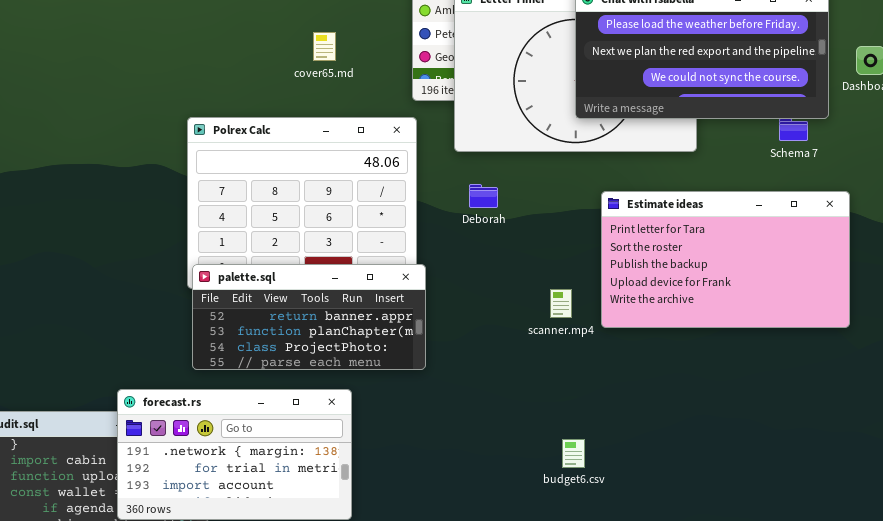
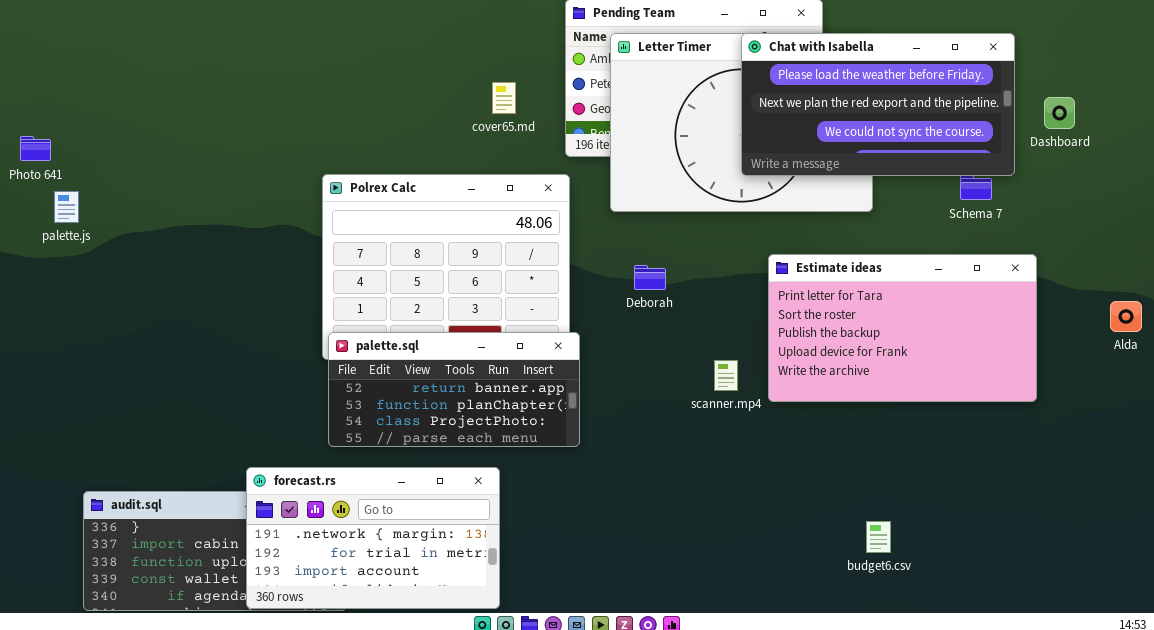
cover65.md: [313,32,336,61] -> [492,82,516,114], moved
Deborah: [469,184,498,208] -> [634,265,666,290], moved
budget6.csv: [562,439,585,468] -> [866,521,891,553], moved

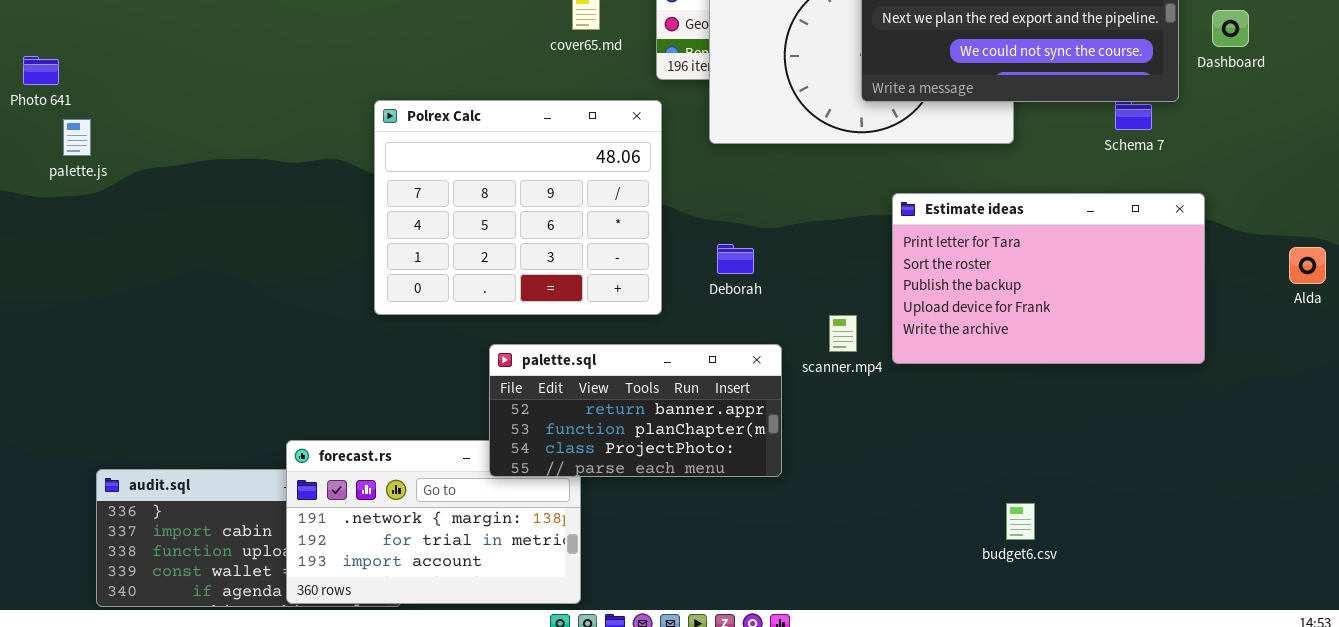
Deborah: [634,265,666,290] -> [717,244,754,274], moved
palette.sql: [328,332,580,447] -> [489,344,782,477], moved

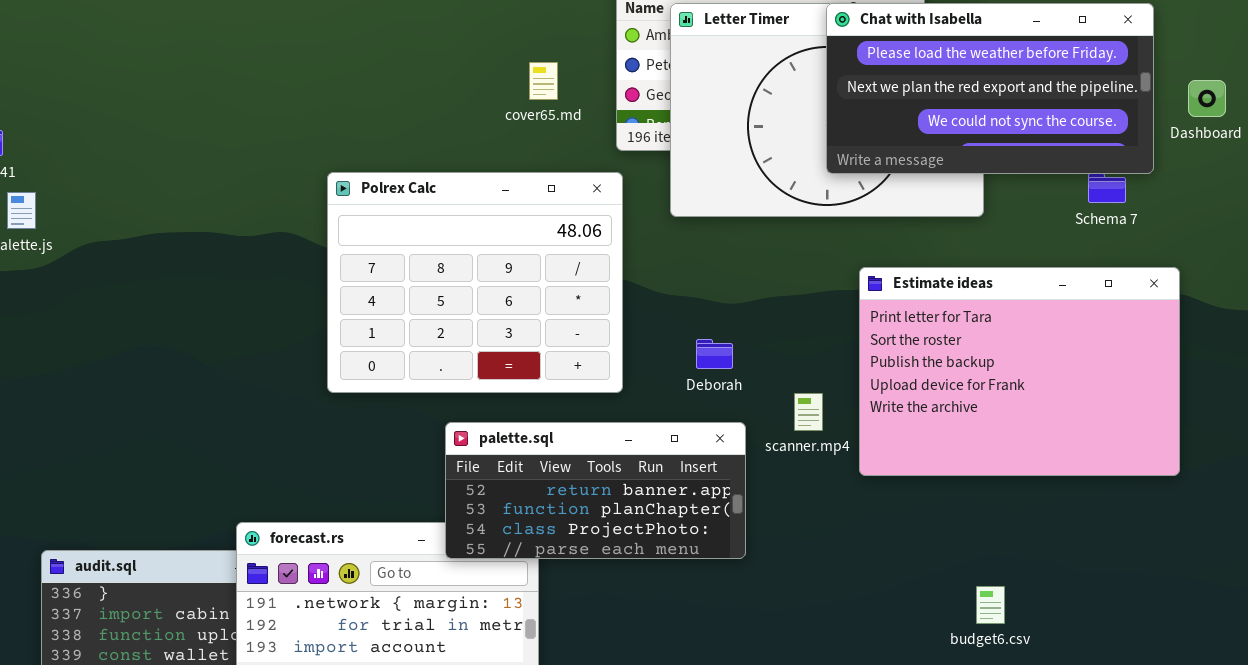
Estimate ideas: [892,193,1205,364] -> [859,267,1180,476], resized
Deborah: [717,244,754,274] -> [696,339,733,369], moved

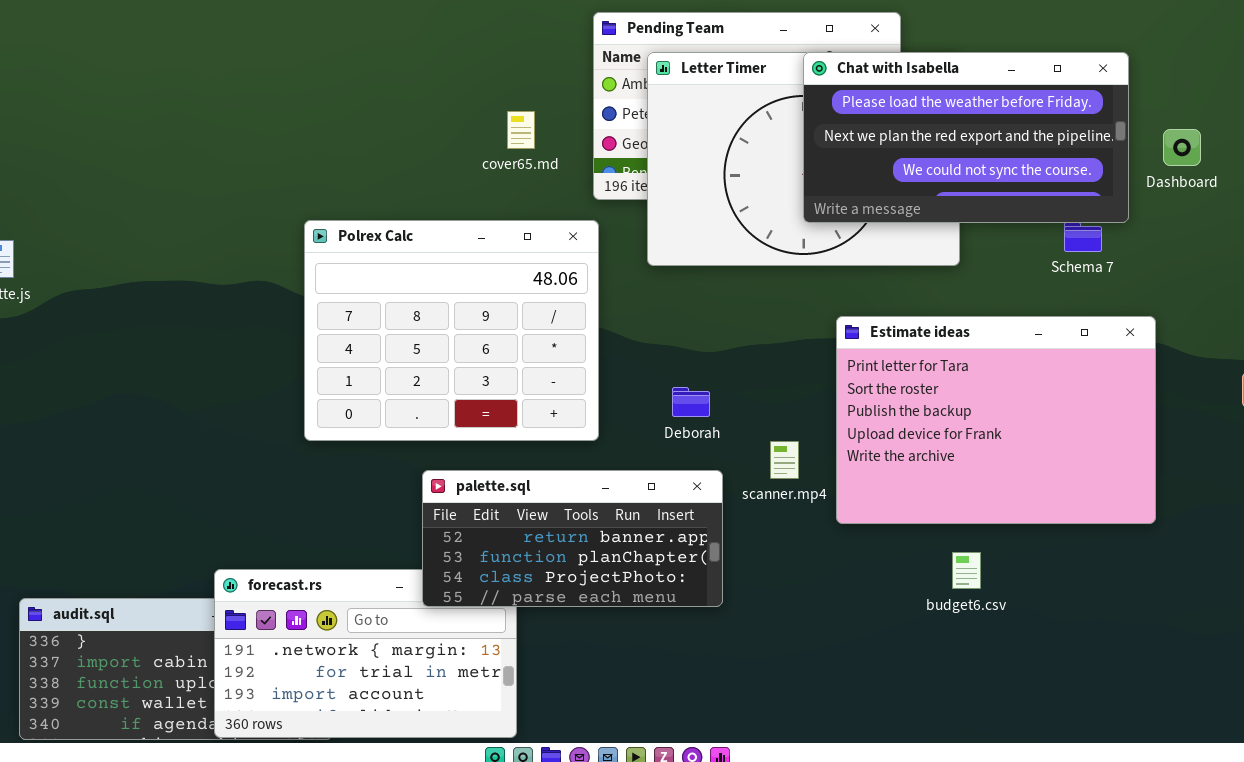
budget6.csv: [976,586,1005,624] -> [952,552,981,589], moved

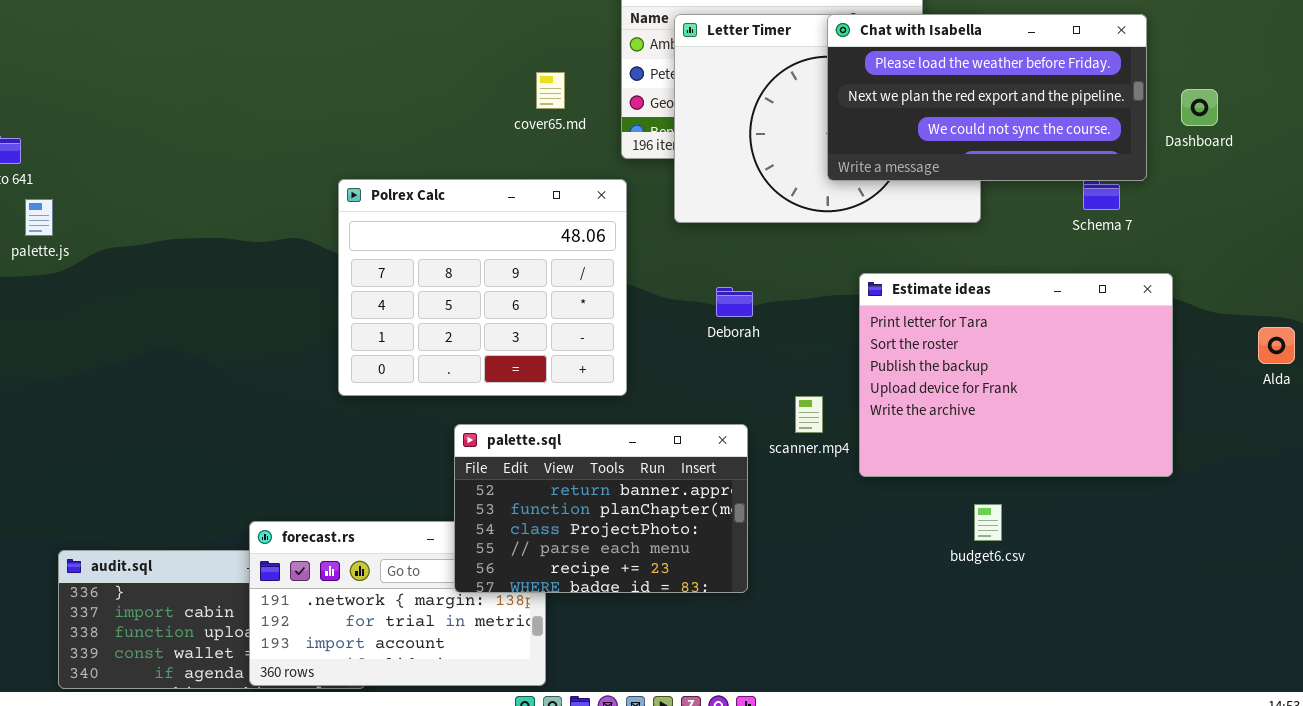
Deborah: [672,387,710,417] -> [716,287,753,317], moved
palette.sql: [422,470,723,607] -> [454,424,748,593], resized

